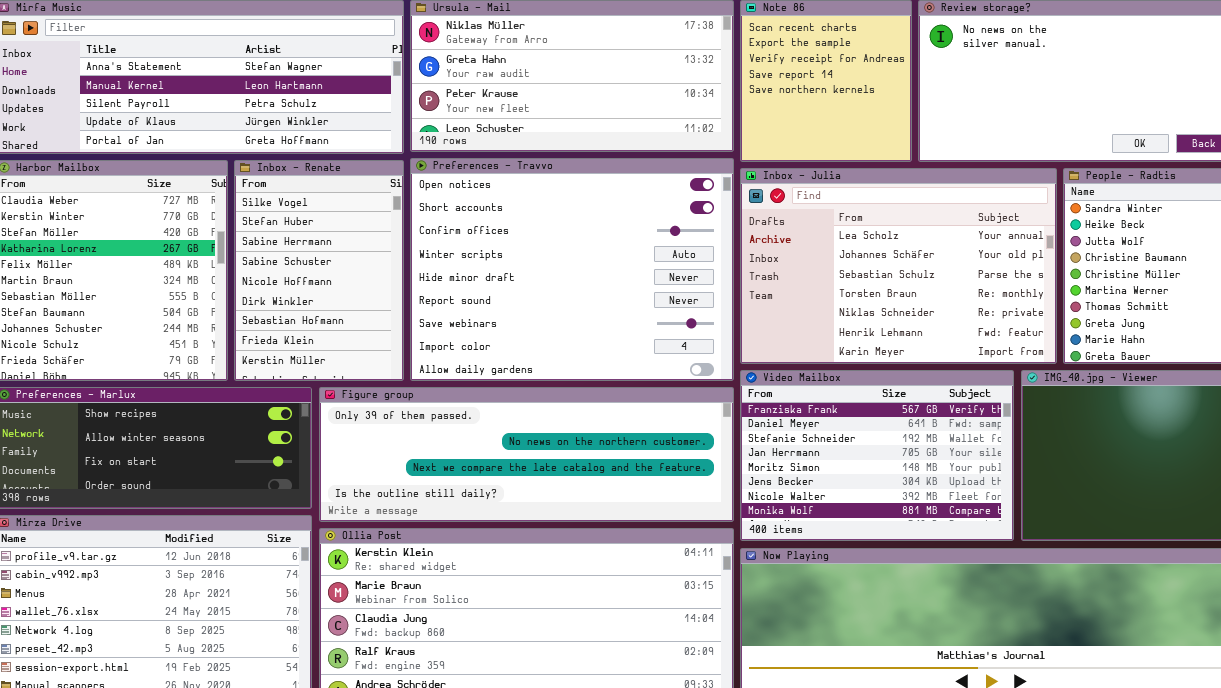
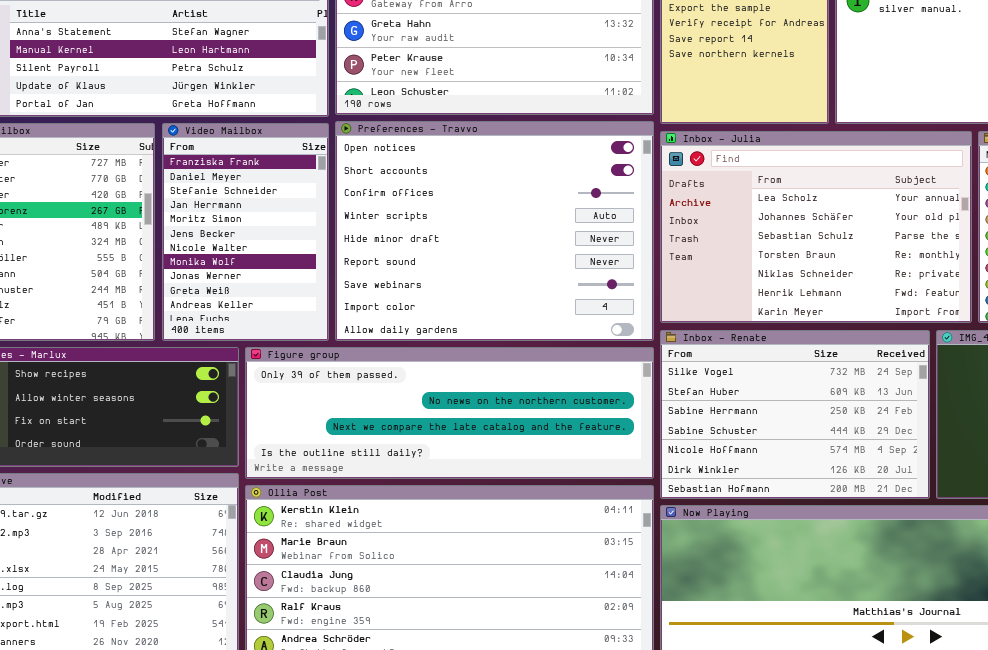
Inbox - Renate: [234,160,404,381] -> [660,330,930,499], moved, resized
Video Mailbox: [740,370,1014,541] -> [162,123,329,341], moved, resized

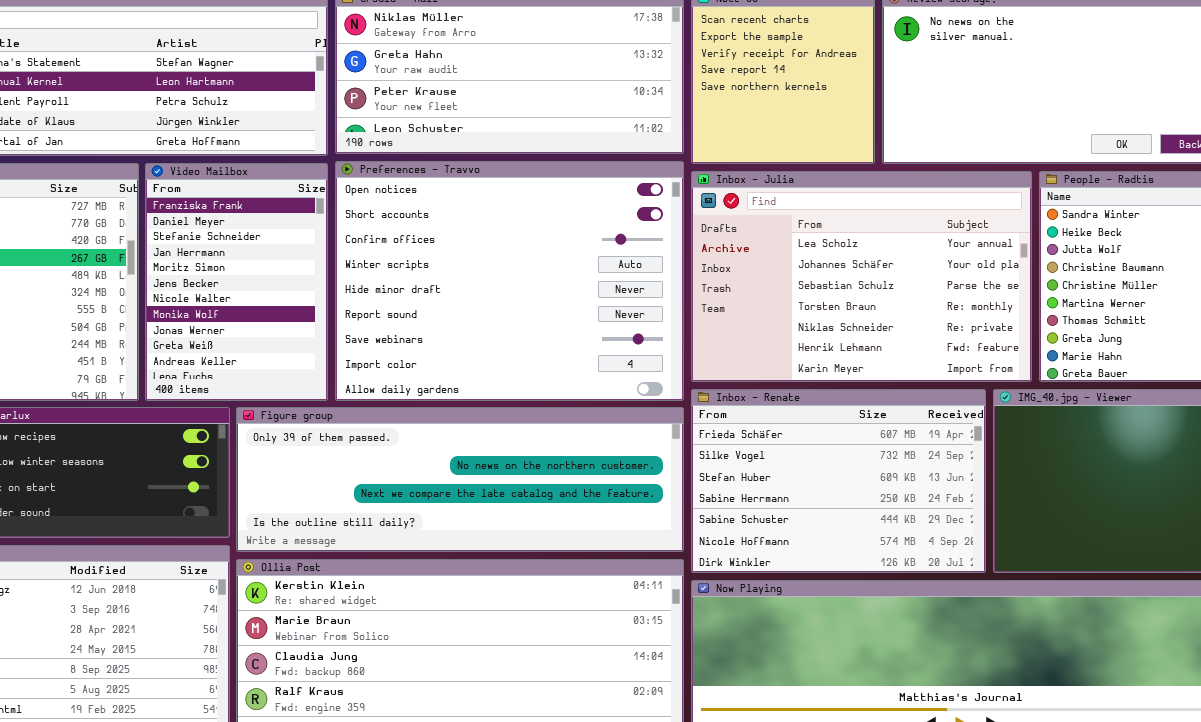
Inbox - Renate: [660,330,930,499] -> [691,389,986,573], scrolled up 1 row

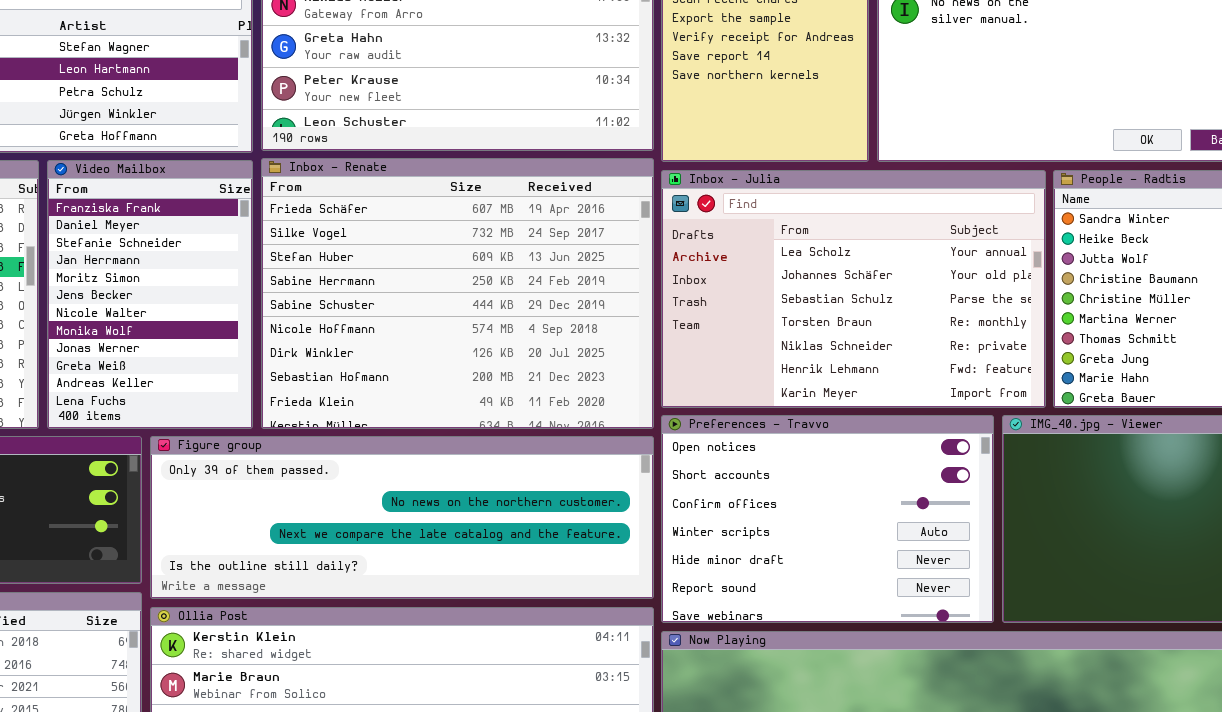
Preferences - Travvo: [335,161,684,401] -> [661,415,994,623], moved, resized
Inbox - Renate: [691,389,986,573] -> [261,158,654,429], moved, resized

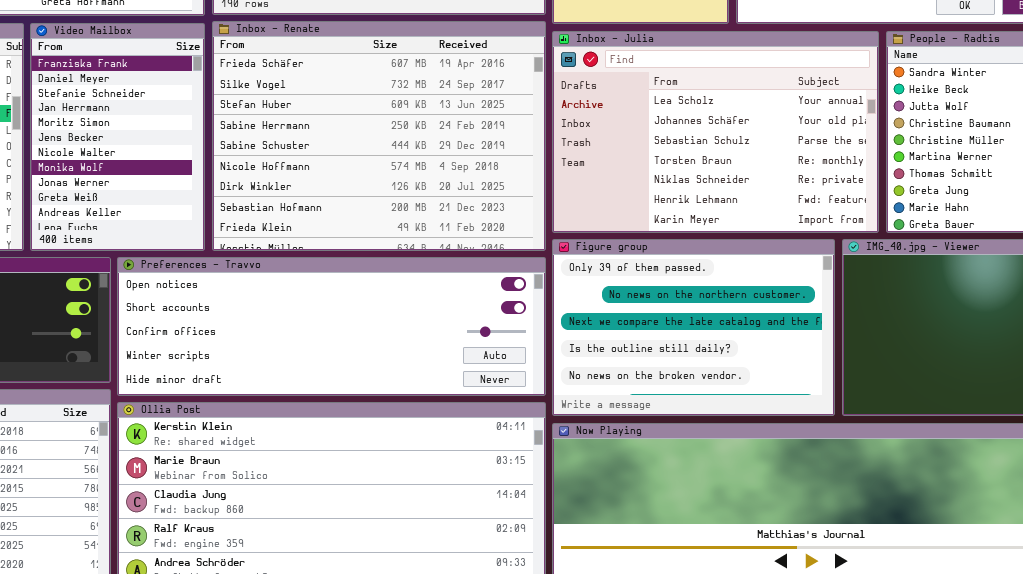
Preferences - Travvo: [661,415,994,623] -> [117,257,546,396], moved, resized
Figure group: [150,436,654,599] -> [552,239,835,416], moved, resized

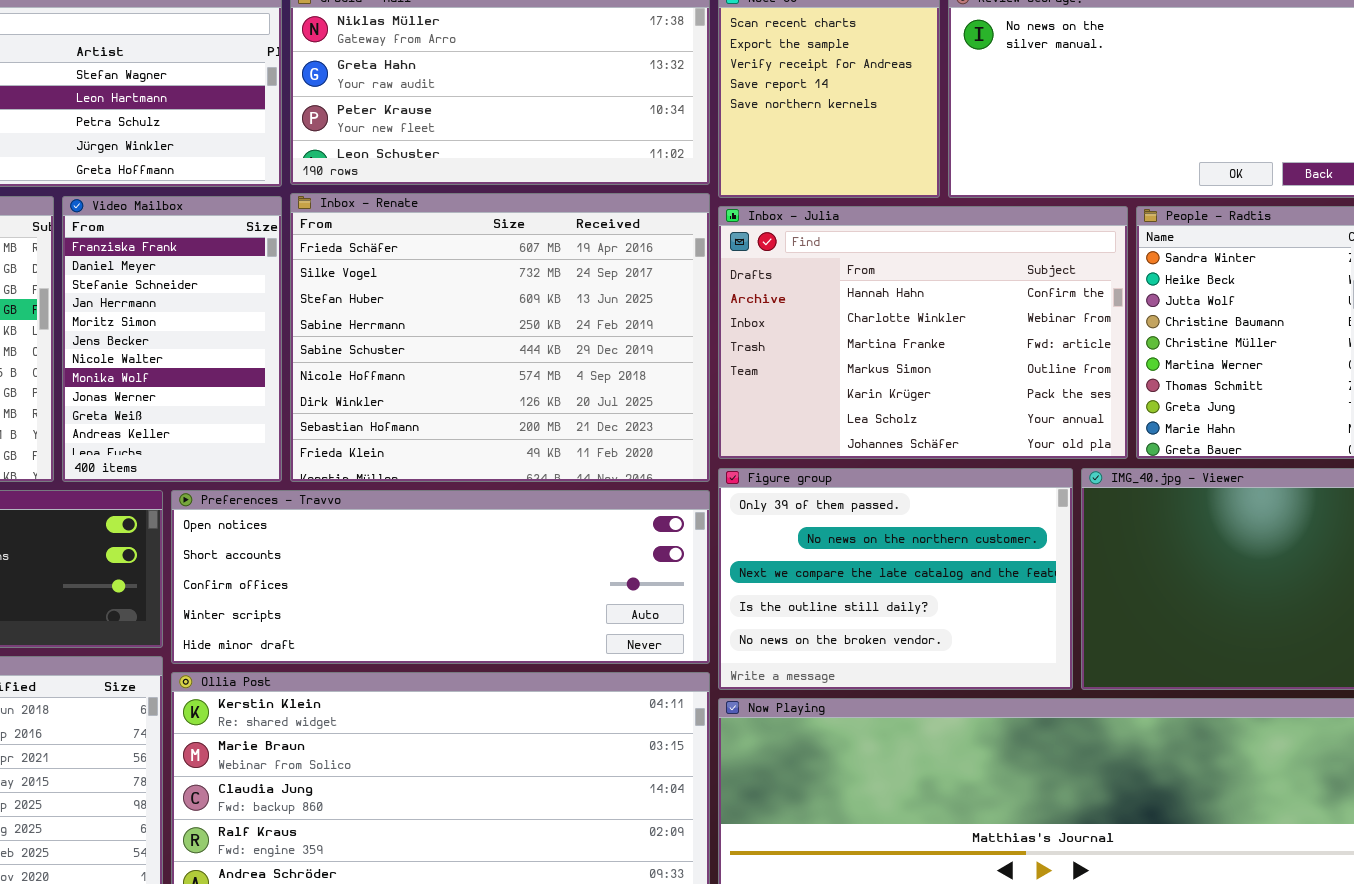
Inbox - Julia: [552,31,879,233] -> [718,206,1128,459], scrolled up 5 rows

